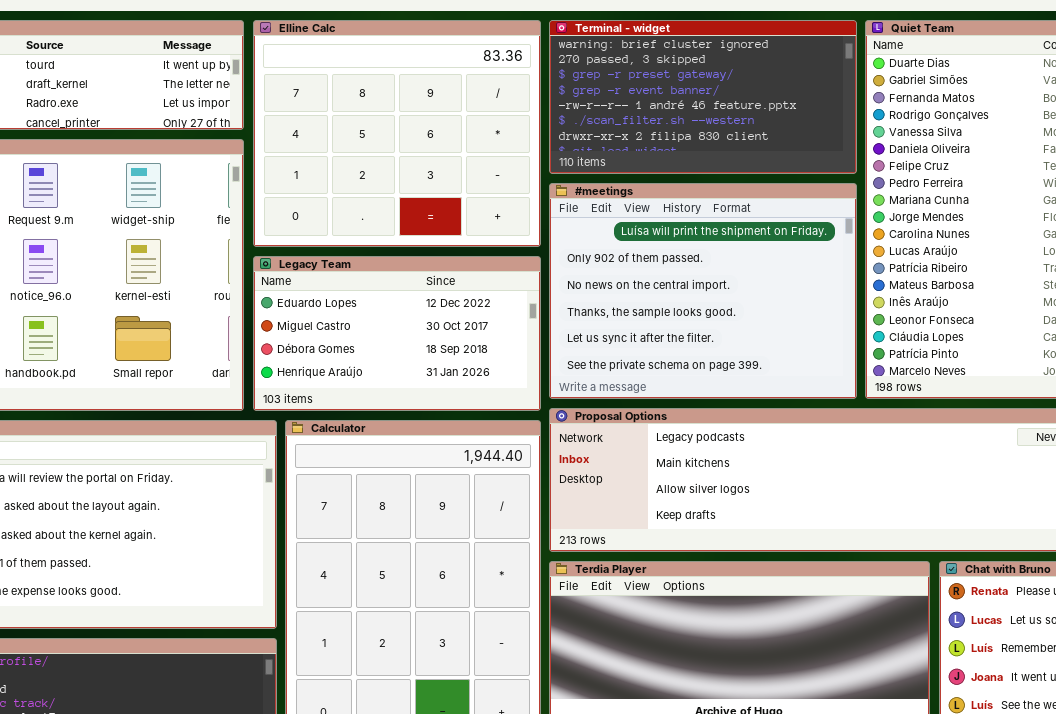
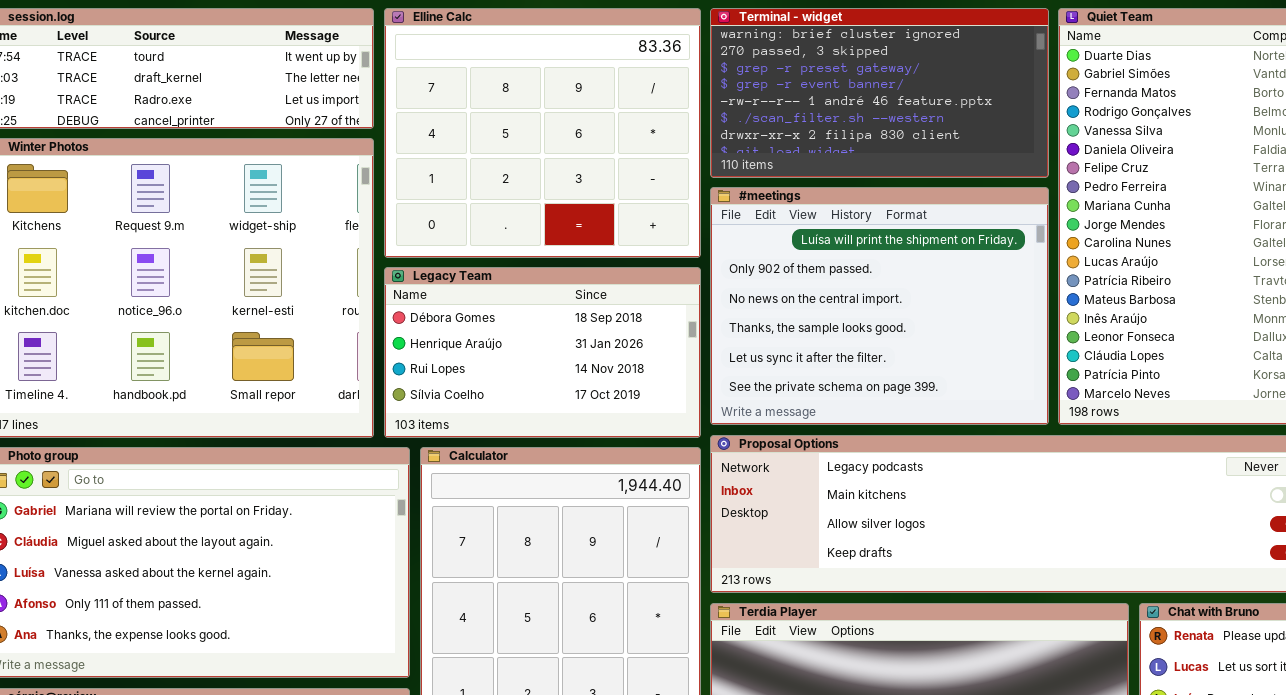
Legacy Team: [253,256,541,411] -> [384,267,701,438], scrolled down 2 rows

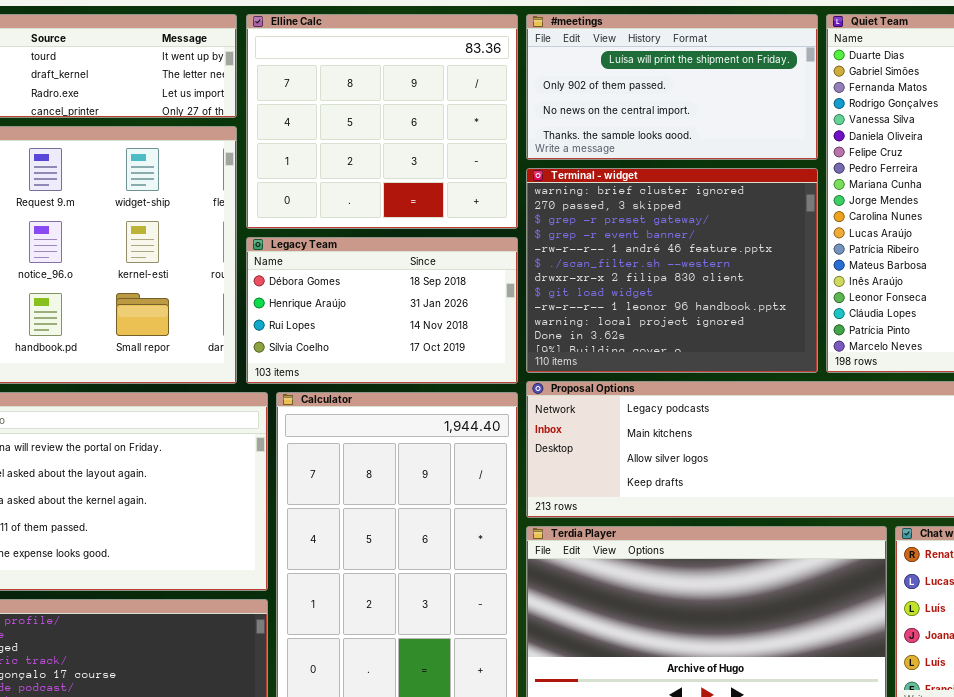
Terminal - widget: [710,8,1049,178] -> [526,168,818,373], moved, resized
#meetings: [710,187,1049,425] -> [526,14,818,160], moved, resized

